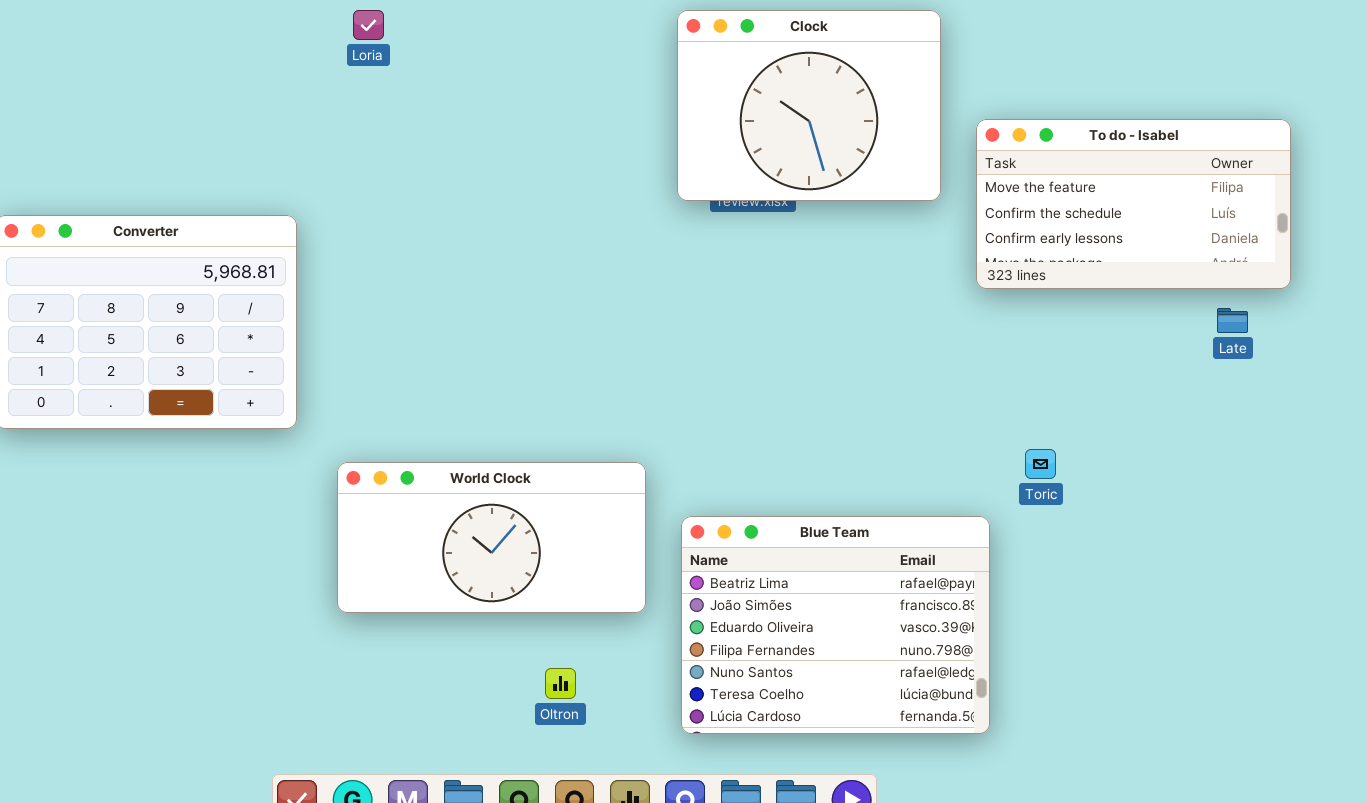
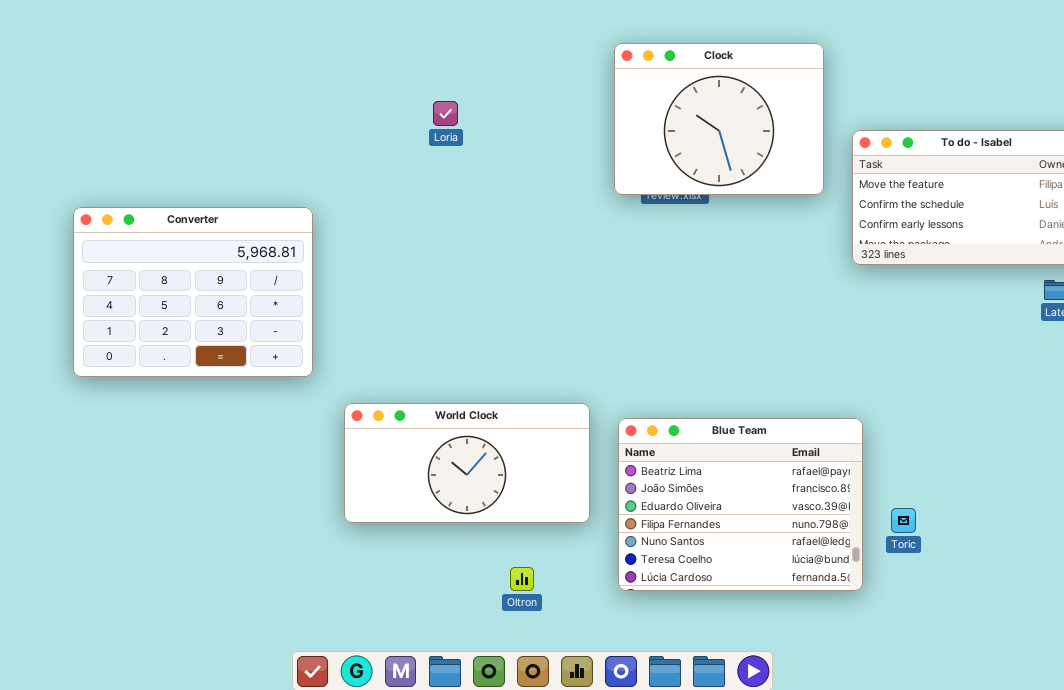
Loria: [353,10,384,40] -> [433,101,458,126], moved
Toric: [1025,449,1056,479] -> [891,508,916,533], moved
Blue Team: [681,516,990,734] -> [618,418,863,591], moved

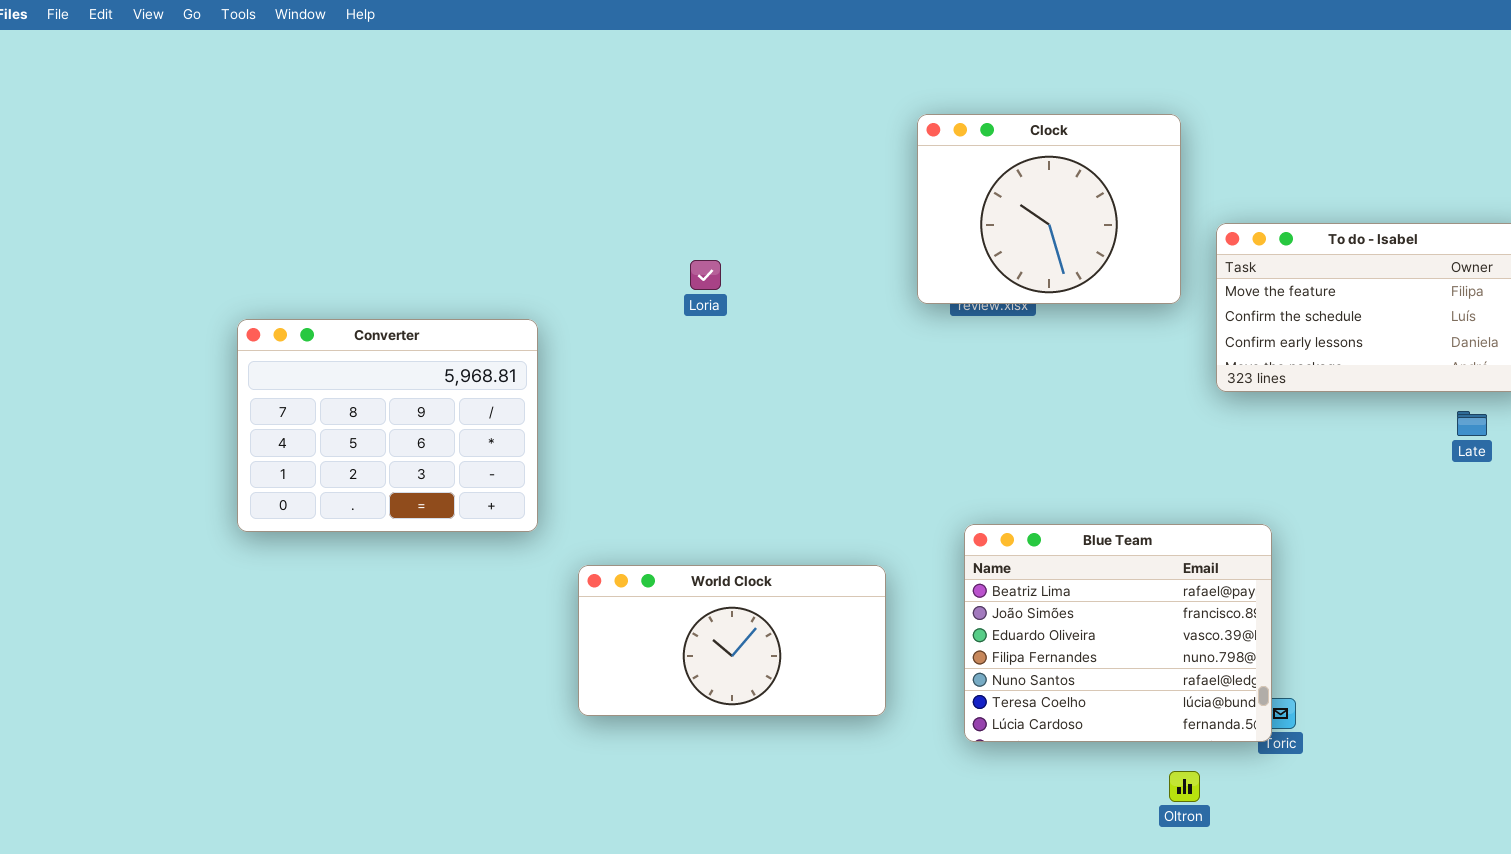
Loria: [433,101,458,126] -> [690,260,721,290], moved
Blue Team: [618,418,863,591] -> [964,524,1272,742], moved
Oltron: [510,567,534,591] -> [1169,771,1200,802], moved

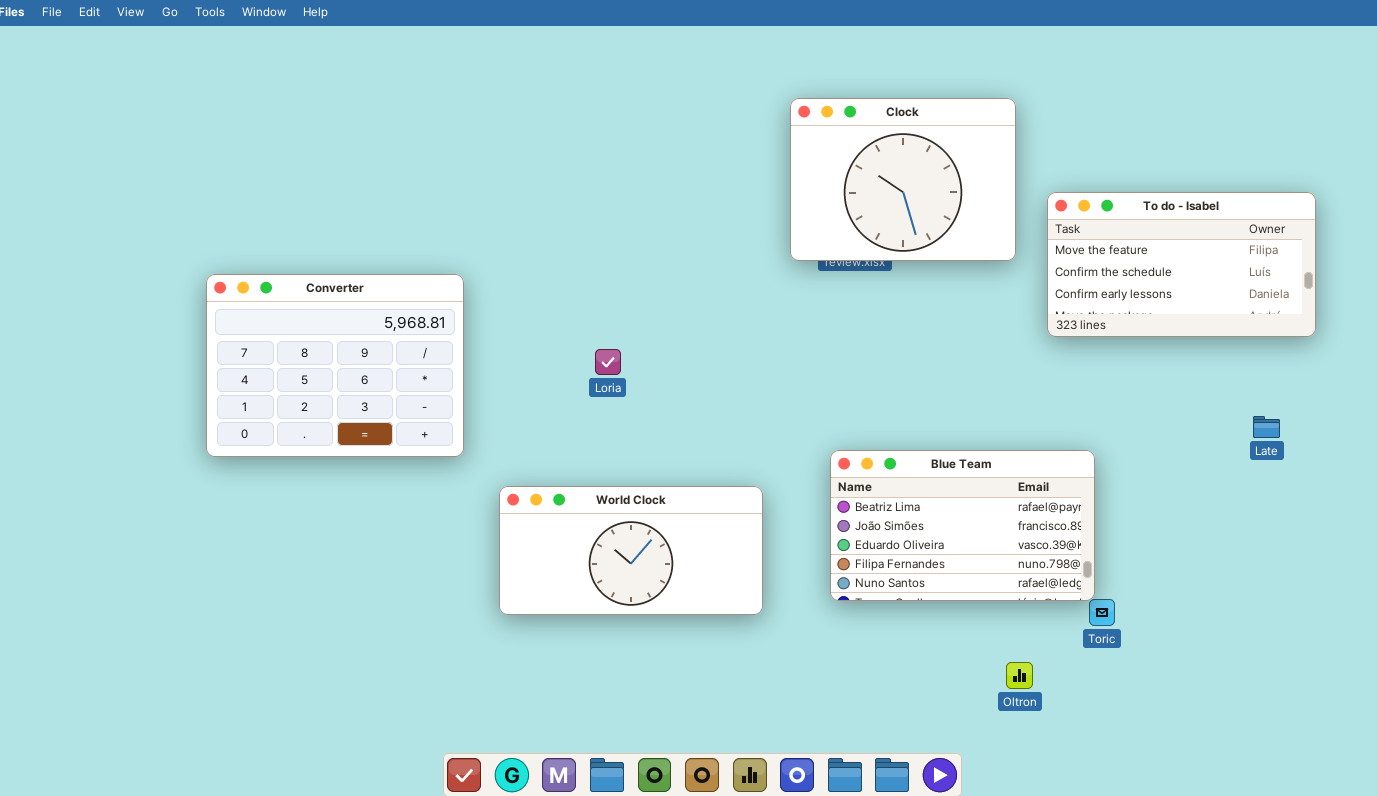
Loria: [690,260,721,290] -> [595,349,621,375], moved
Late: [1457,411,1487,436] -> [1253,416,1280,438], moved
Blue Team: [964,524,1272,742] -> [830,450,1095,601], resized

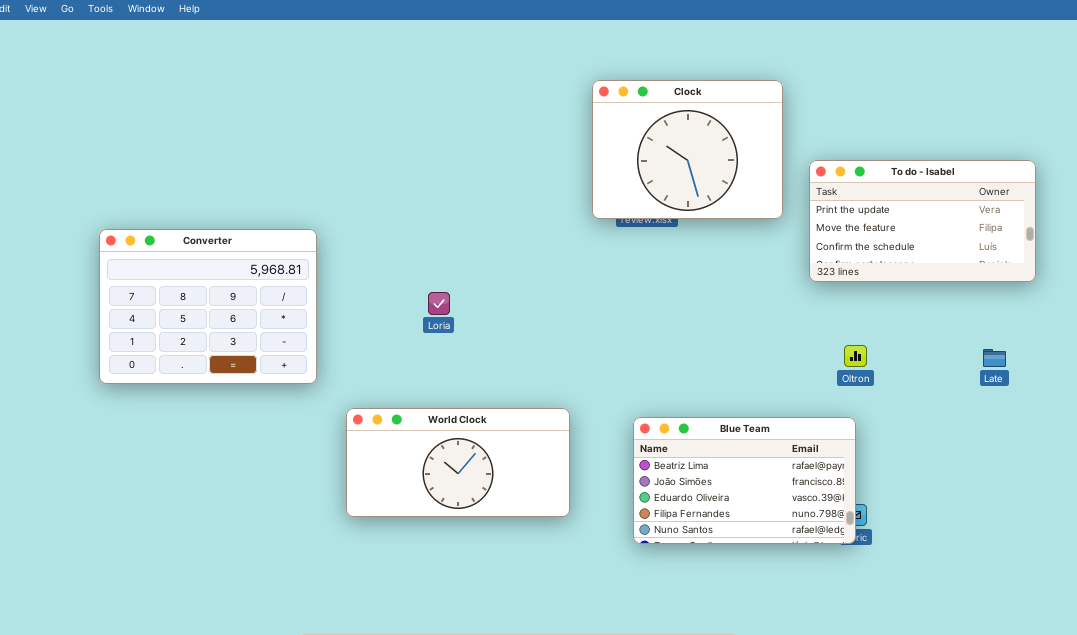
To do - Isabel: [1047,192,1316,337] -> [809,160,1036,282], scrolled up 1 row
Blue Team: [830,450,1095,601] -> [633,417,856,544], moved
Oltron: [1006,662,1033,689] -> [844,345,867,367], moved

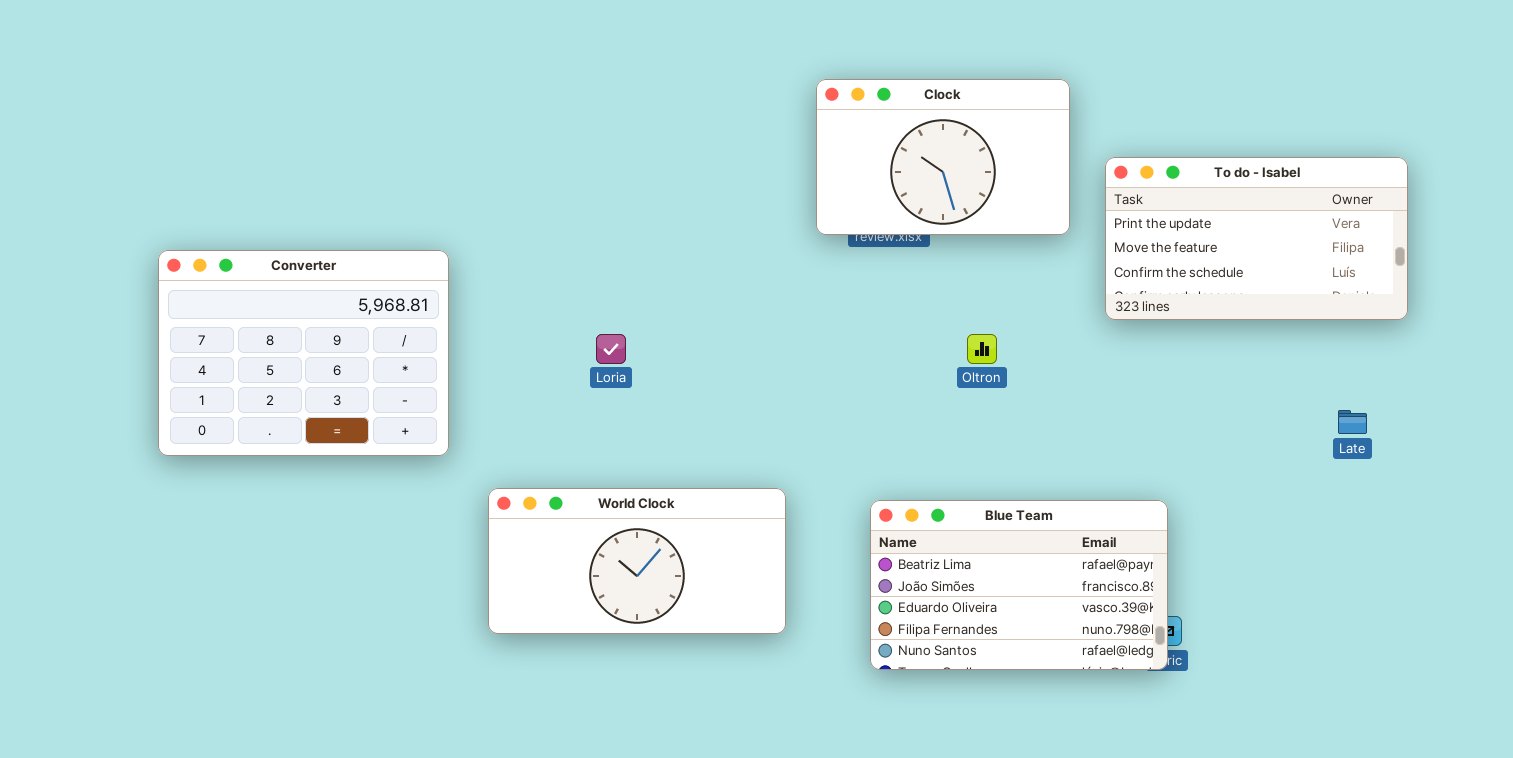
Clock: [592,80,783,219] -> [816,79,1070,235], resized
Oltron: [844,345,867,367] -> [967,334,997,364], moved

